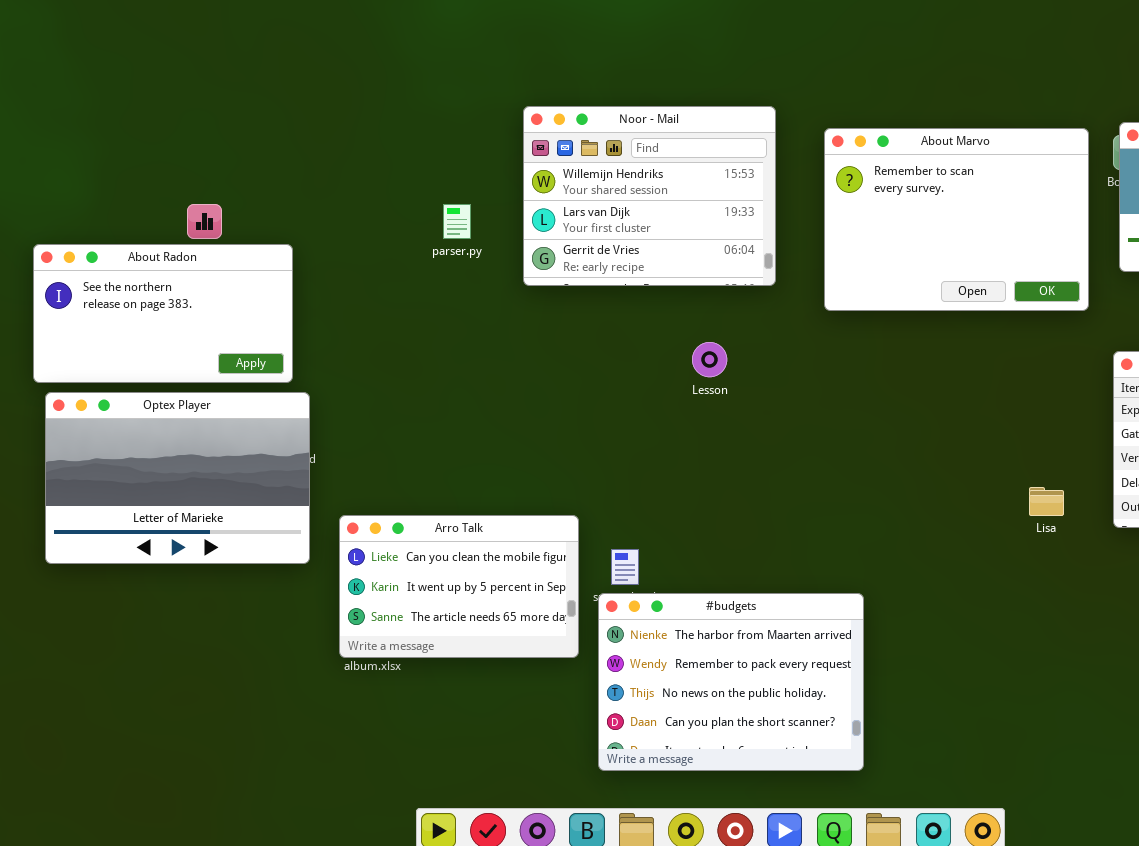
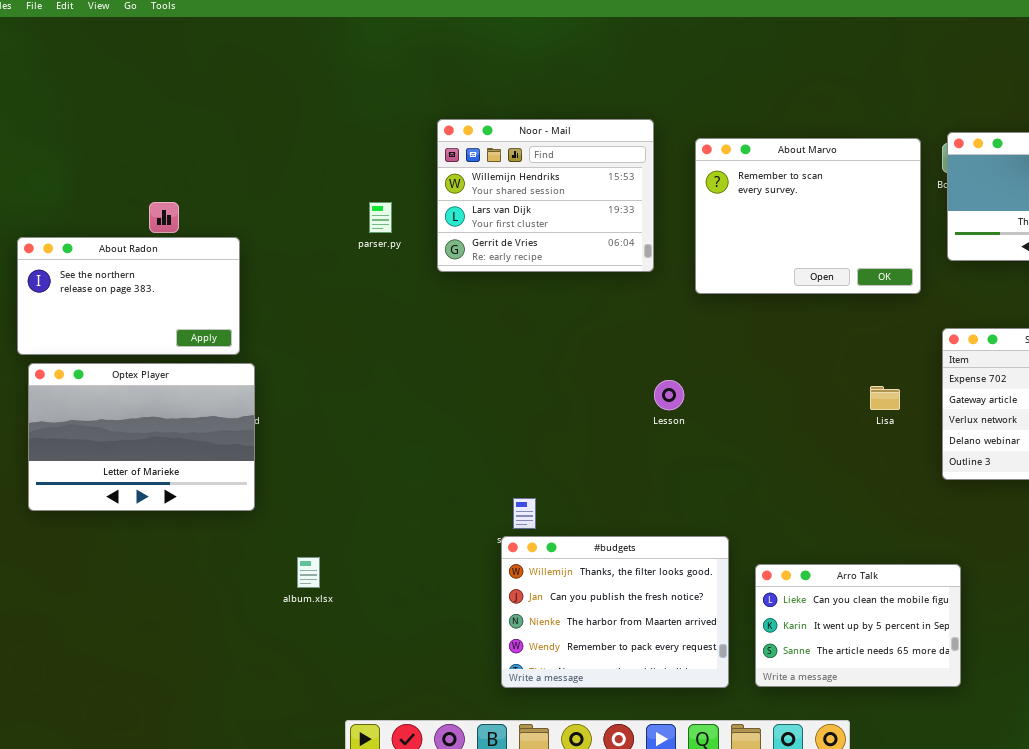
Lesson: [692,342,727,377] -> [654,380,684,410], moved
Lisa: [1029,487,1064,516] -> [870,386,900,410], moved
Arro Talk: [339,515,579,658] -> [755,564,961,687], moved
#budgets: [598,593,864,771] -> [501,536,729,688], scrolled up 2 rows

